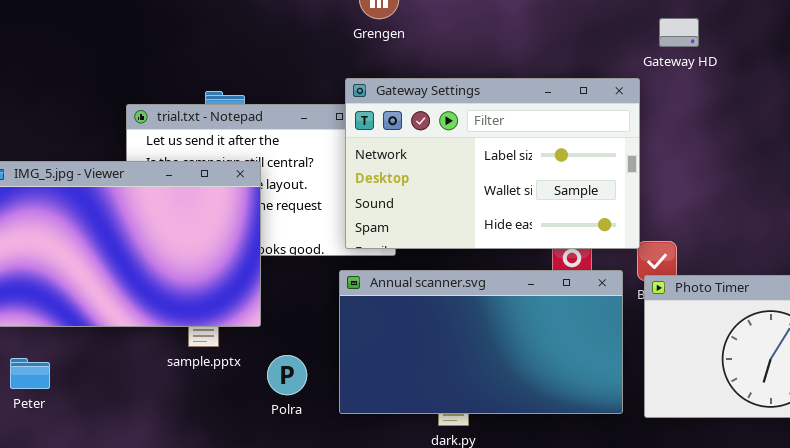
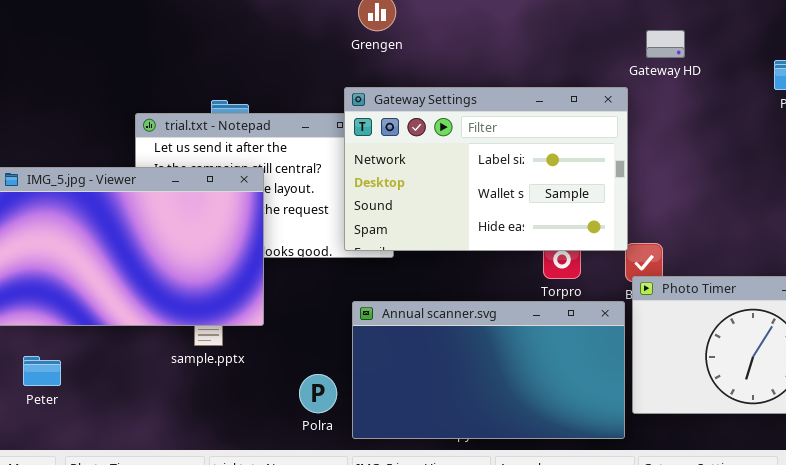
Annual scanner.svg: [339,270,623,414] -> [352,301,625,439], moved
Polra: [267,355,307,395] -> [299,374,337,413], moved

